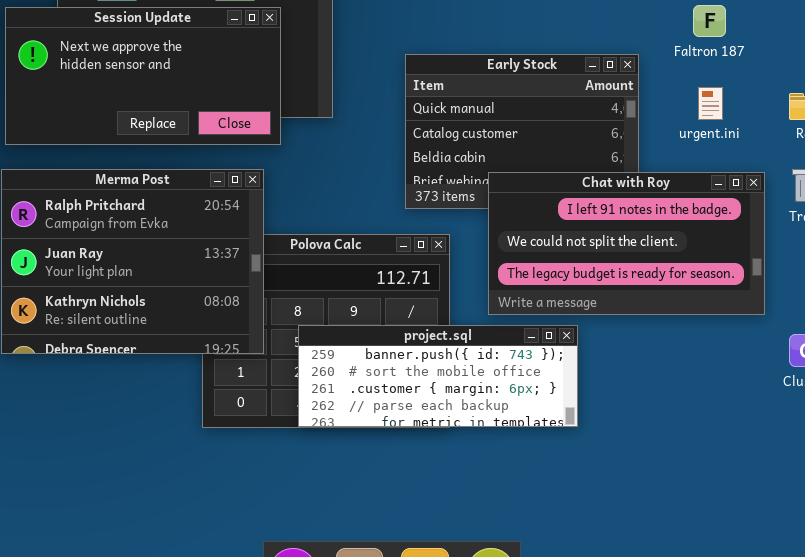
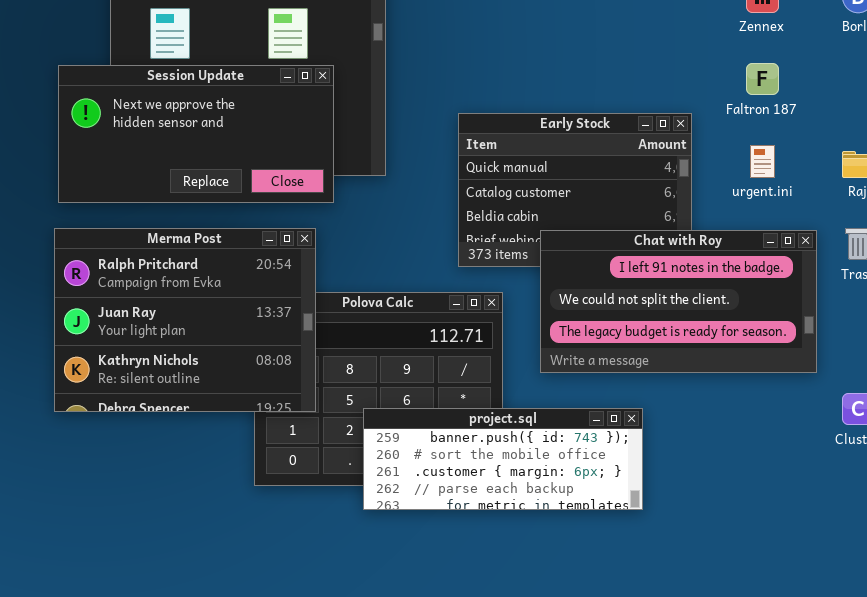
project.sql: [298,325,578,427] -> [363,408,643,510], moved

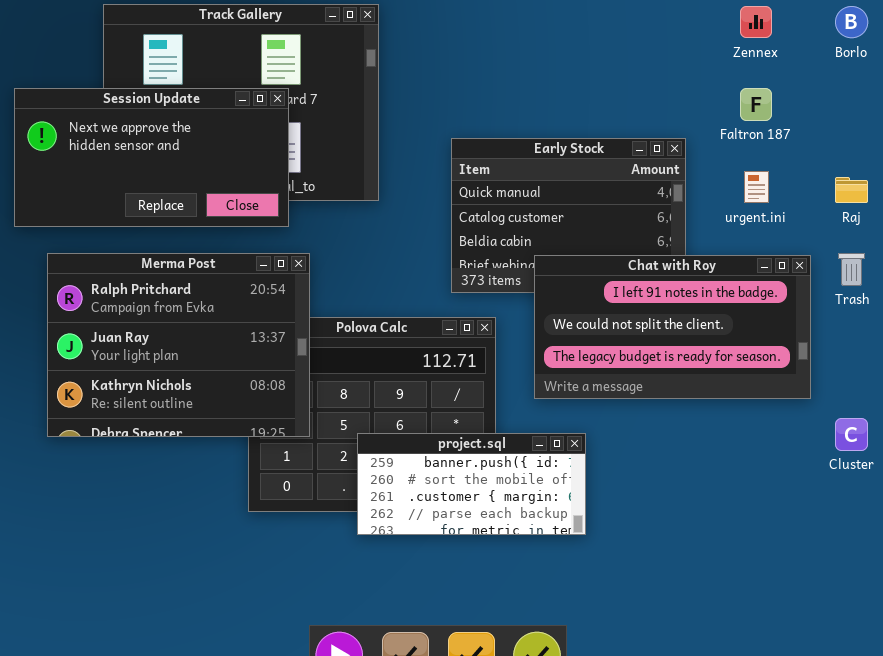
Session Update: [58,65,334,203] -> [14,88,289,227], moved
project.sql: [363,408,643,510] -> [357,433,586,535], resized

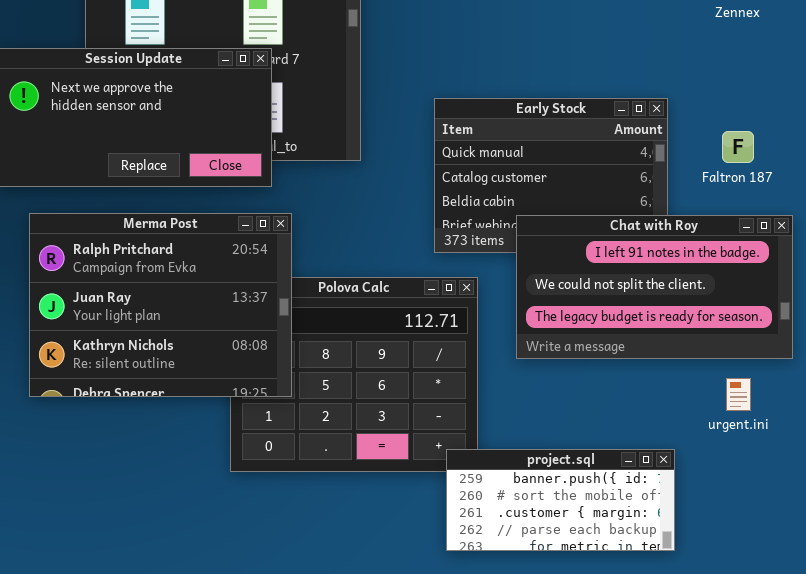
Faltron 187: [740,88,772,121] -> [722,131,754,163], moved
urgent.ini: [744,171,769,203] -> [726,378,751,411], moved
project.sql: [357,433,586,535] -> [446,449,675,551], moved

